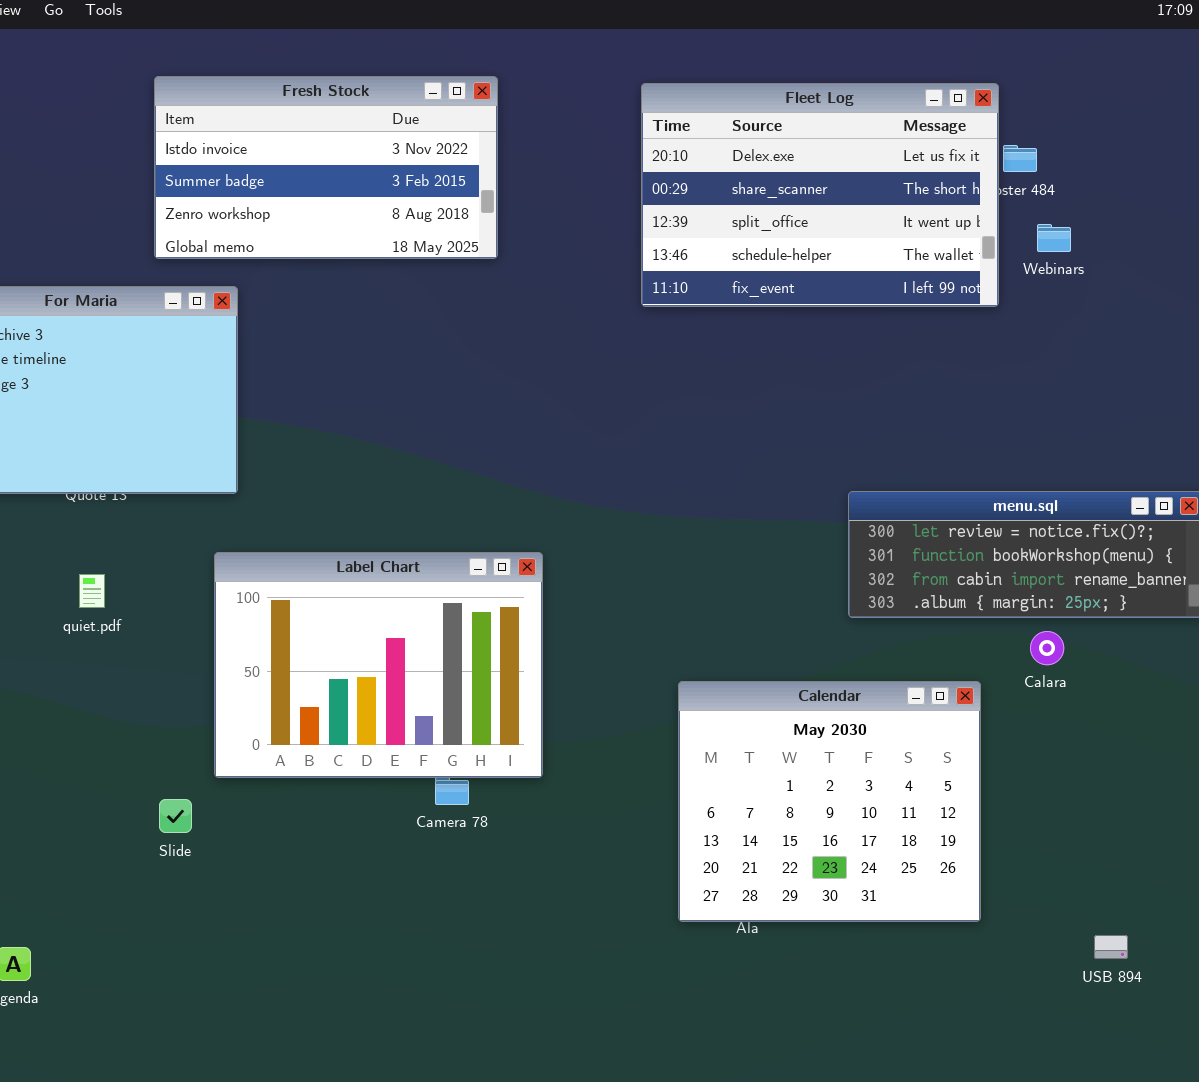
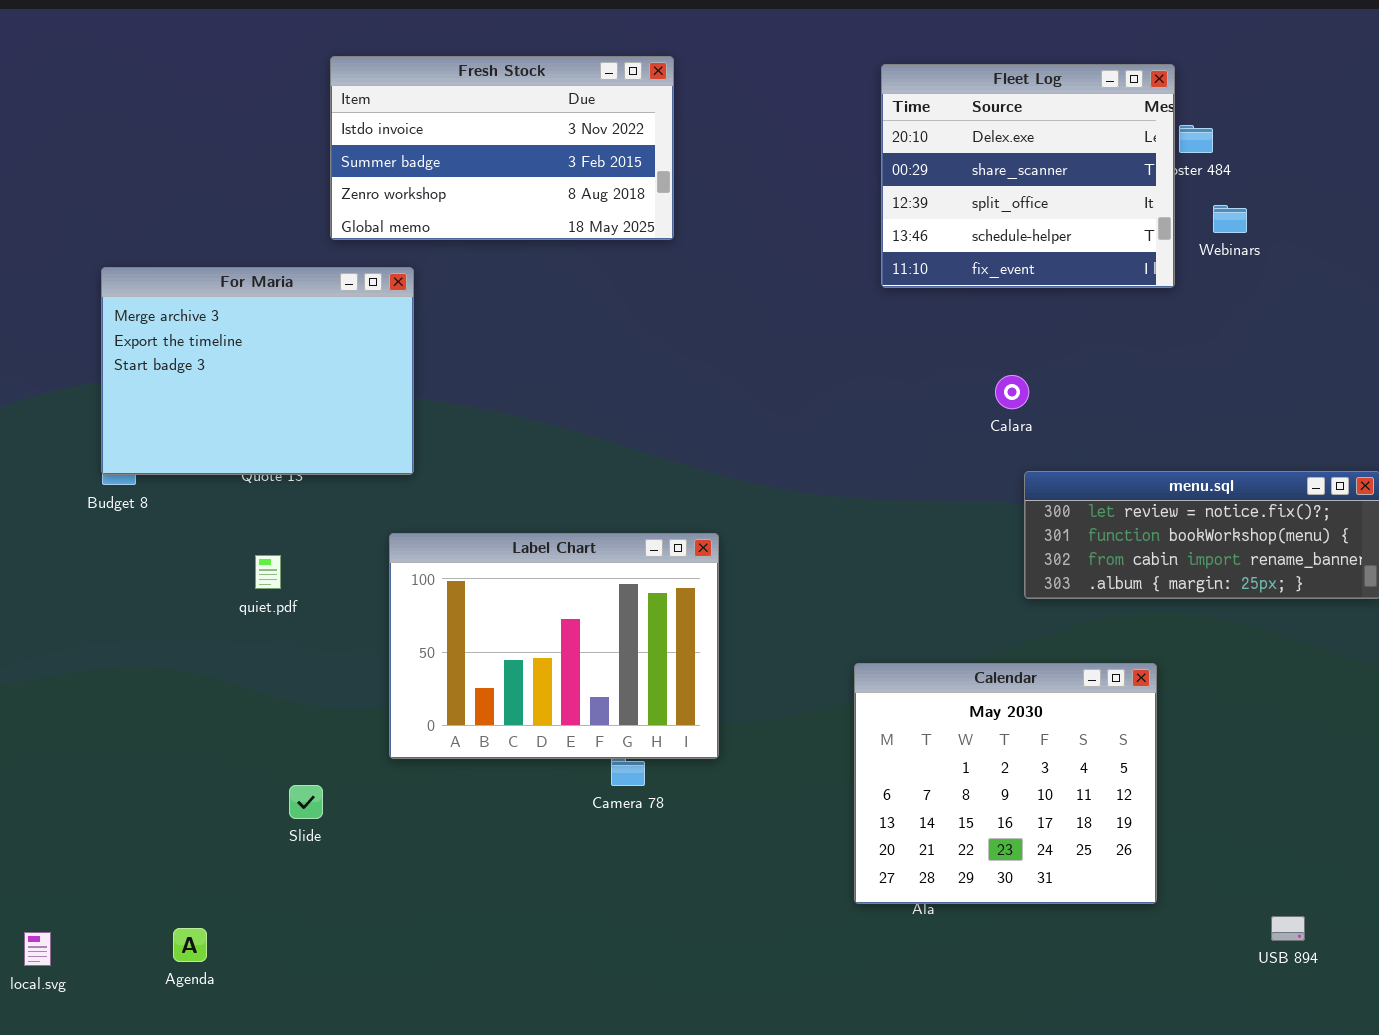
Fleet Log: [641,83,999,307] -> [881,64,1175,288], resized
Calara: [1030,631,1064,665] -> [995,375,1029,409], moved
Slide: [159,799,192,833] -> [289,785,323,819], moved

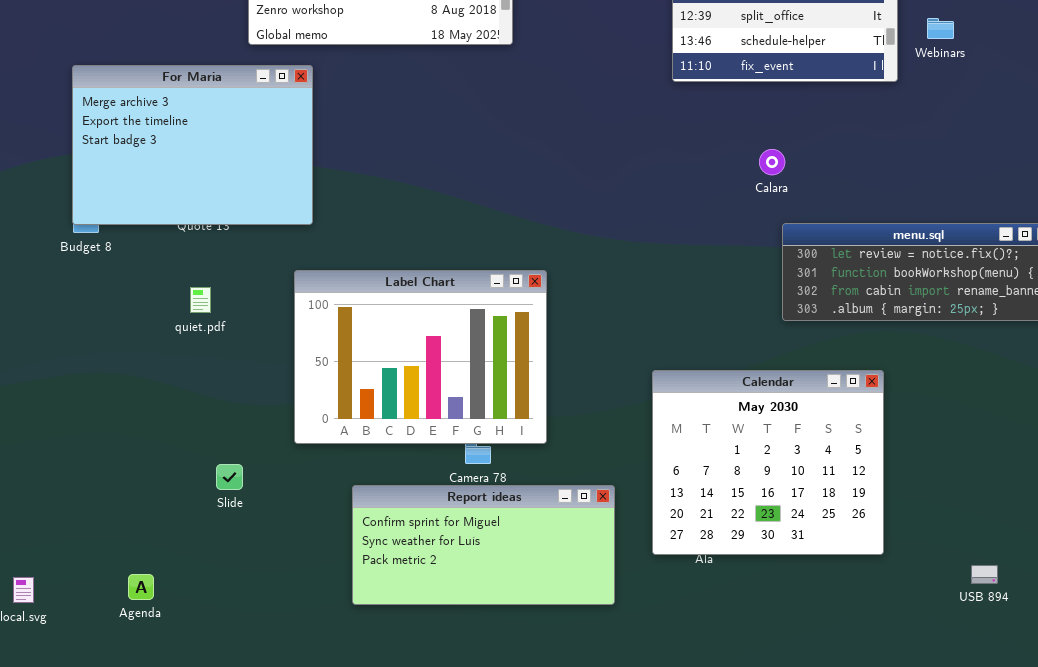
Report ideas: none -> [352,485,615,605], opened

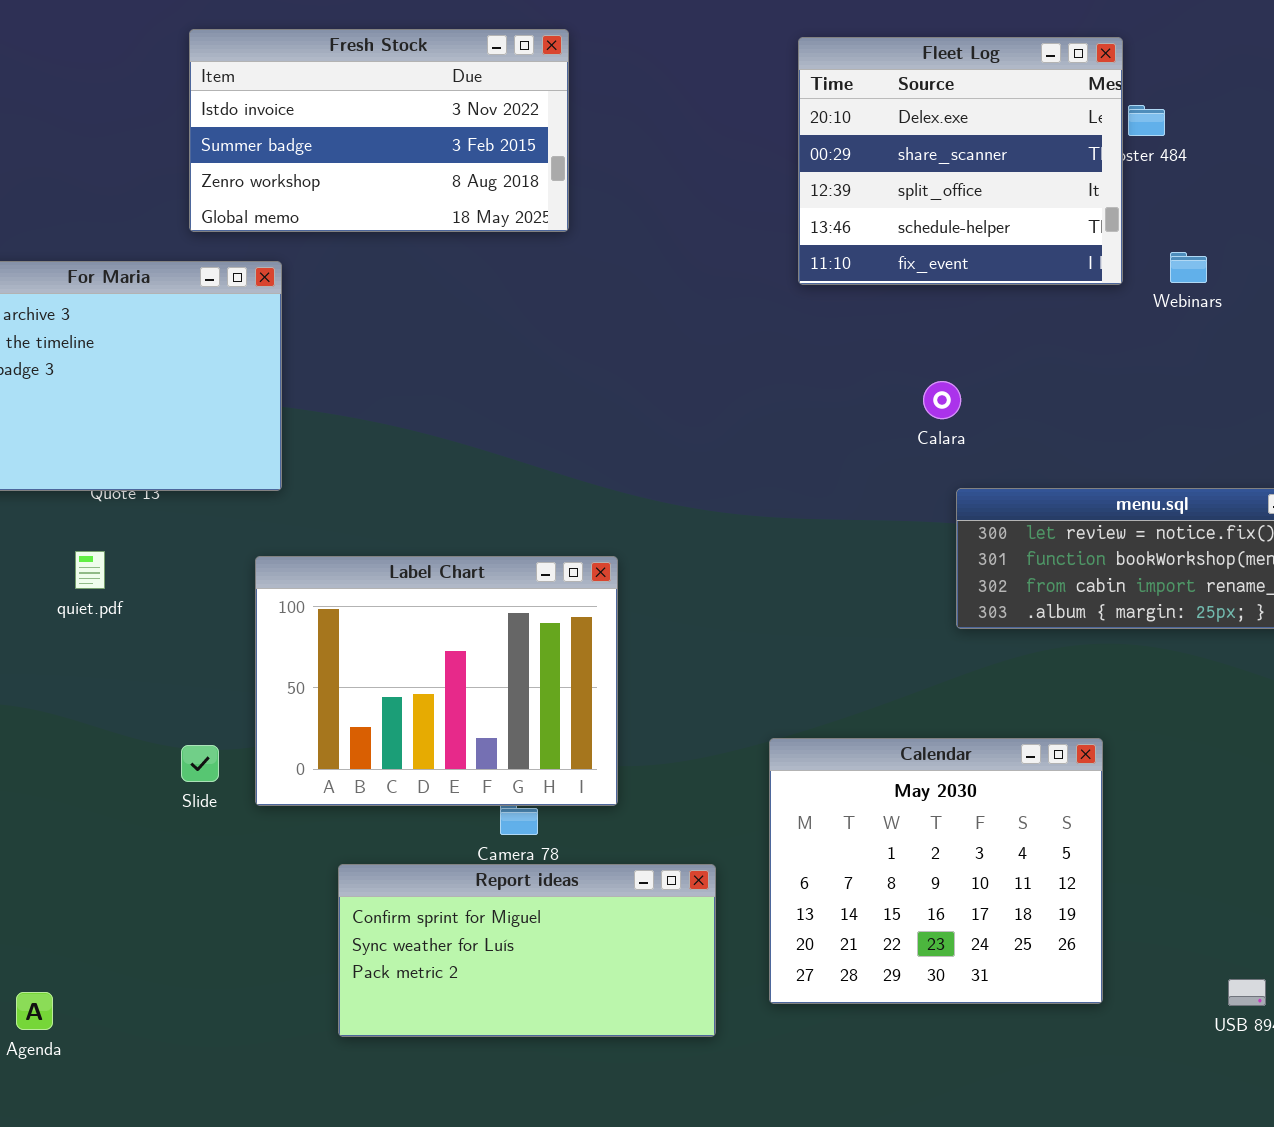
Webinars: [927,18,954,39] -> [1170,252,1207,283], moved
quiet.pdf: [190,287,211,313] -> [75,551,105,589], moved
Calendar: [652,370,884,555] -> [769,738,1103,1004], moved
Slide: [216,464,243,490] -> [181,745,219,782], moved

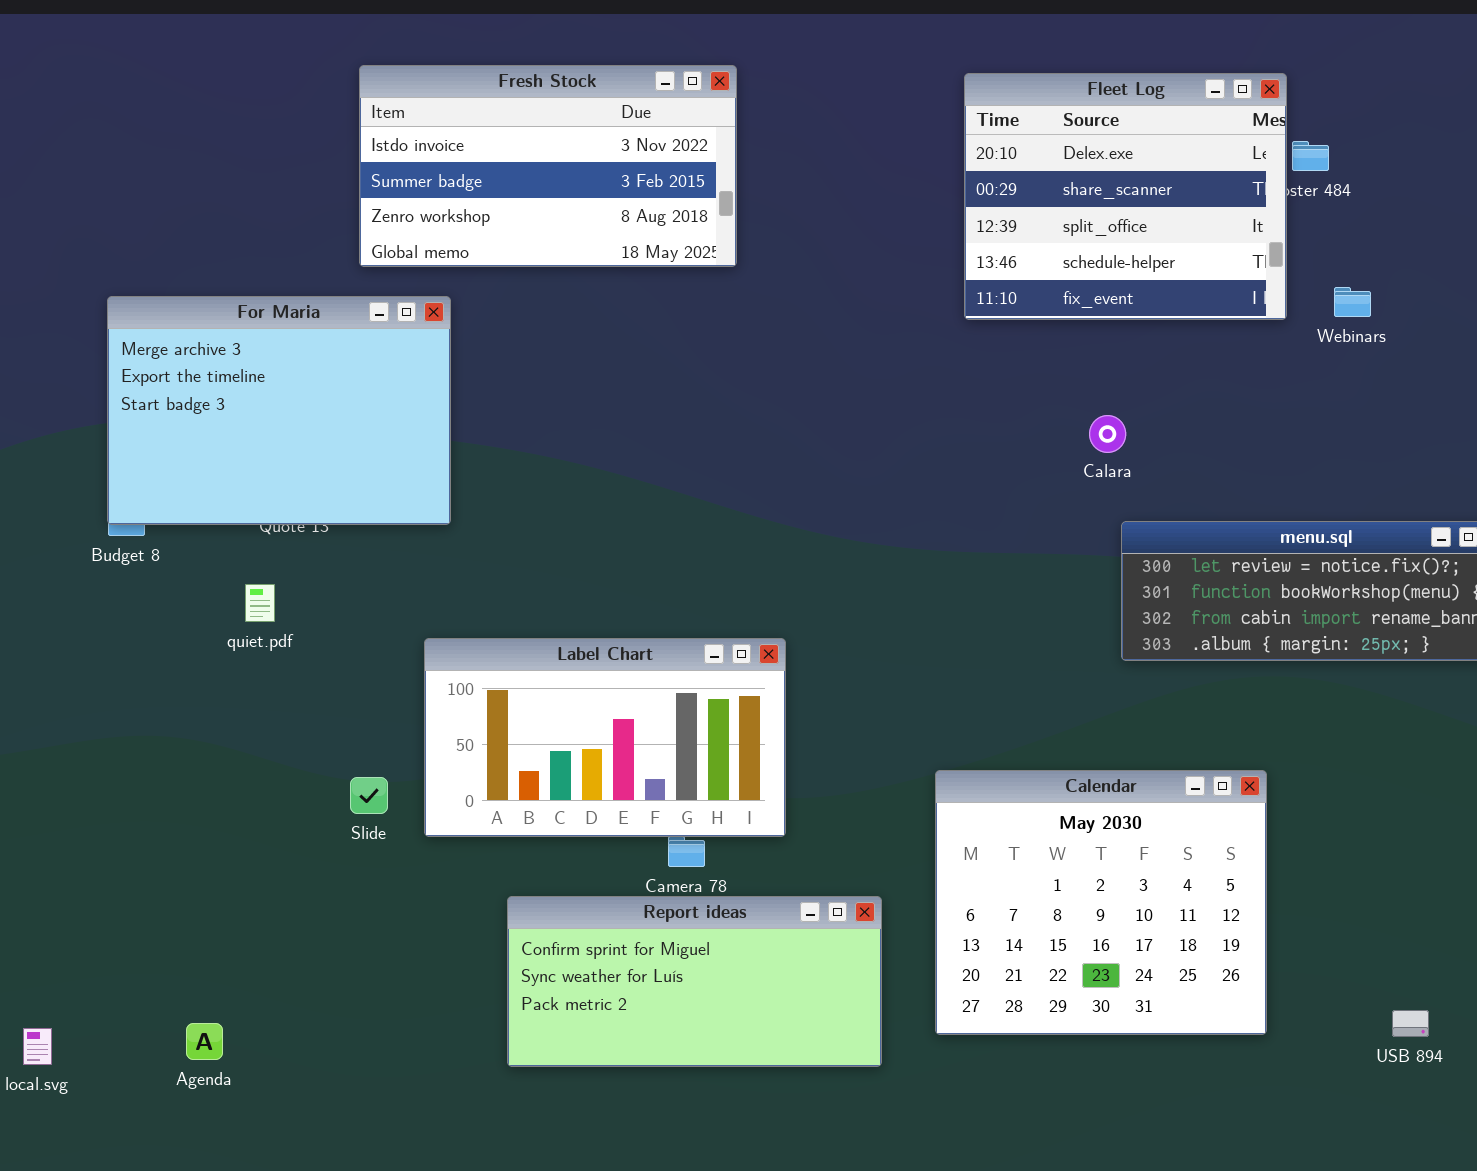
Label Chart: [255,556,618,806] -> [424,638,786,837], resized

